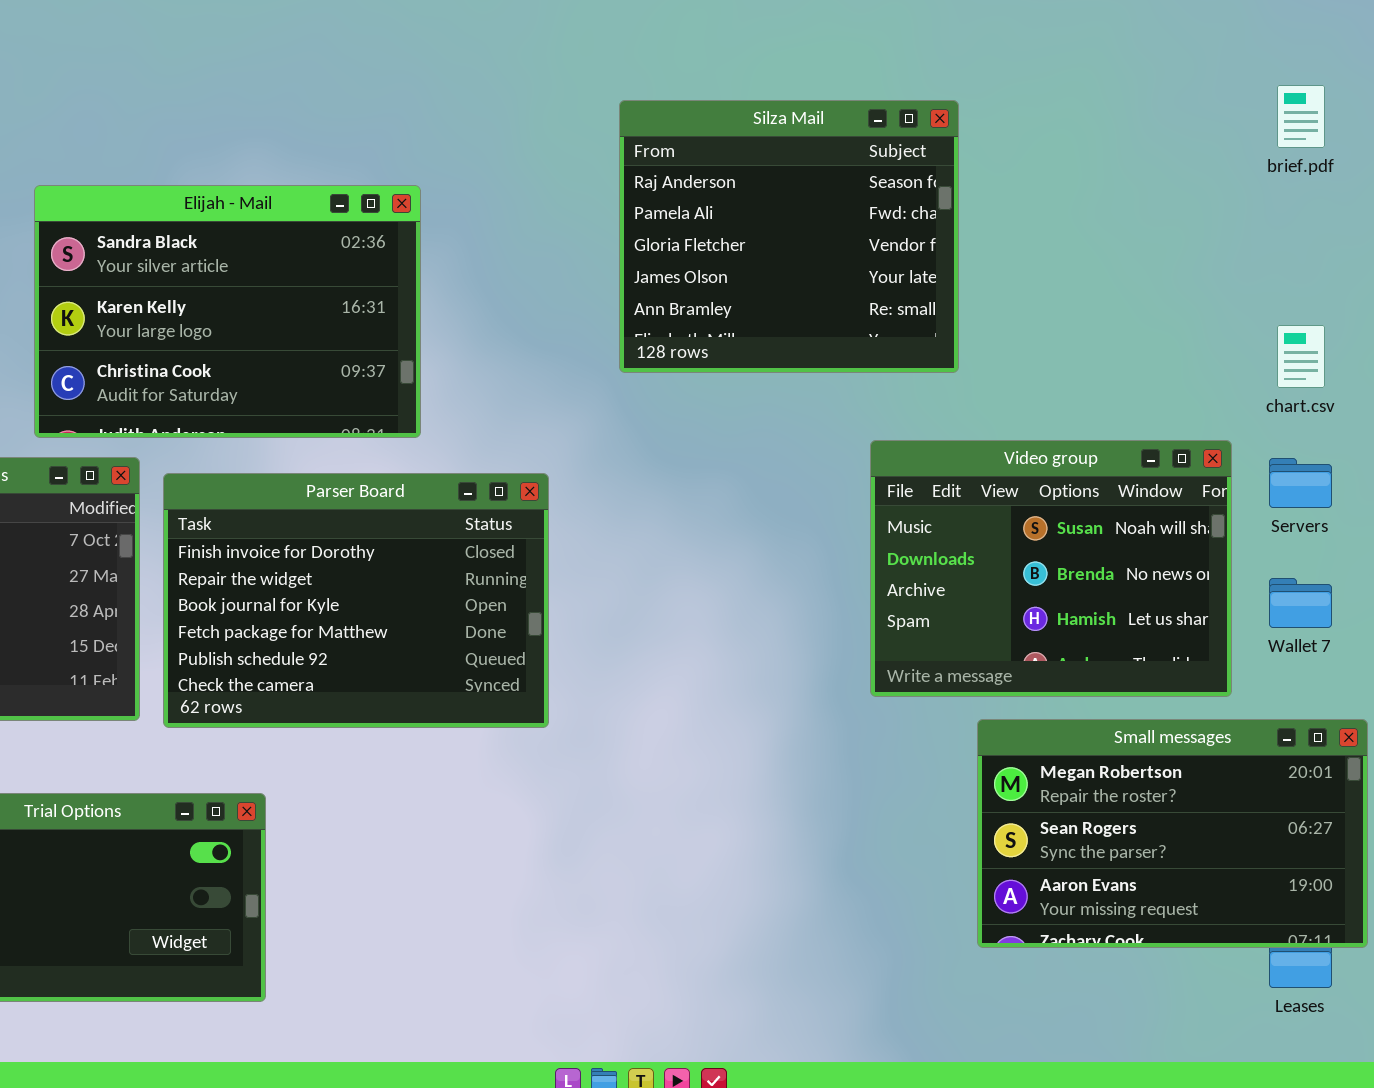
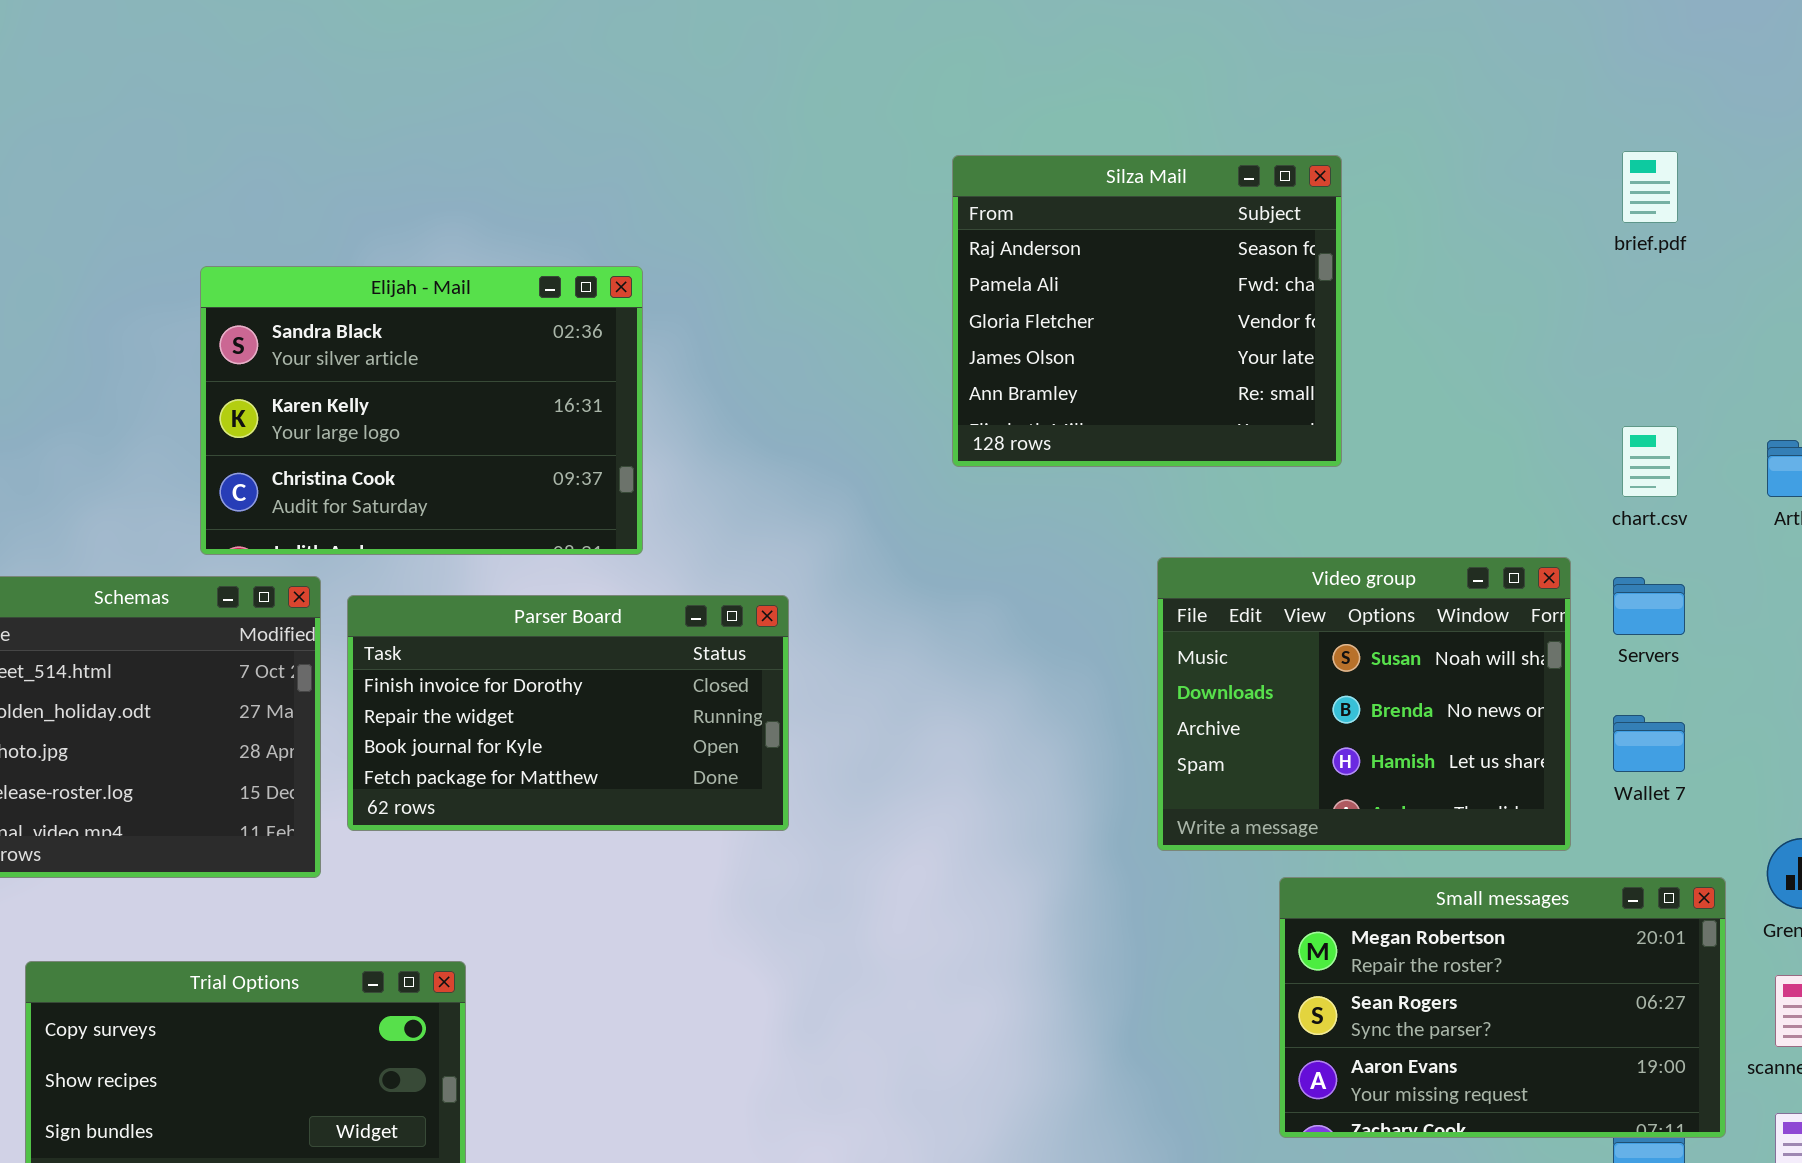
Silza Mail: [619,100,959,373] -> [952,155,1342,467], moved
Parser Board: [163,473,549,728] -> [347,595,789,831], resized

